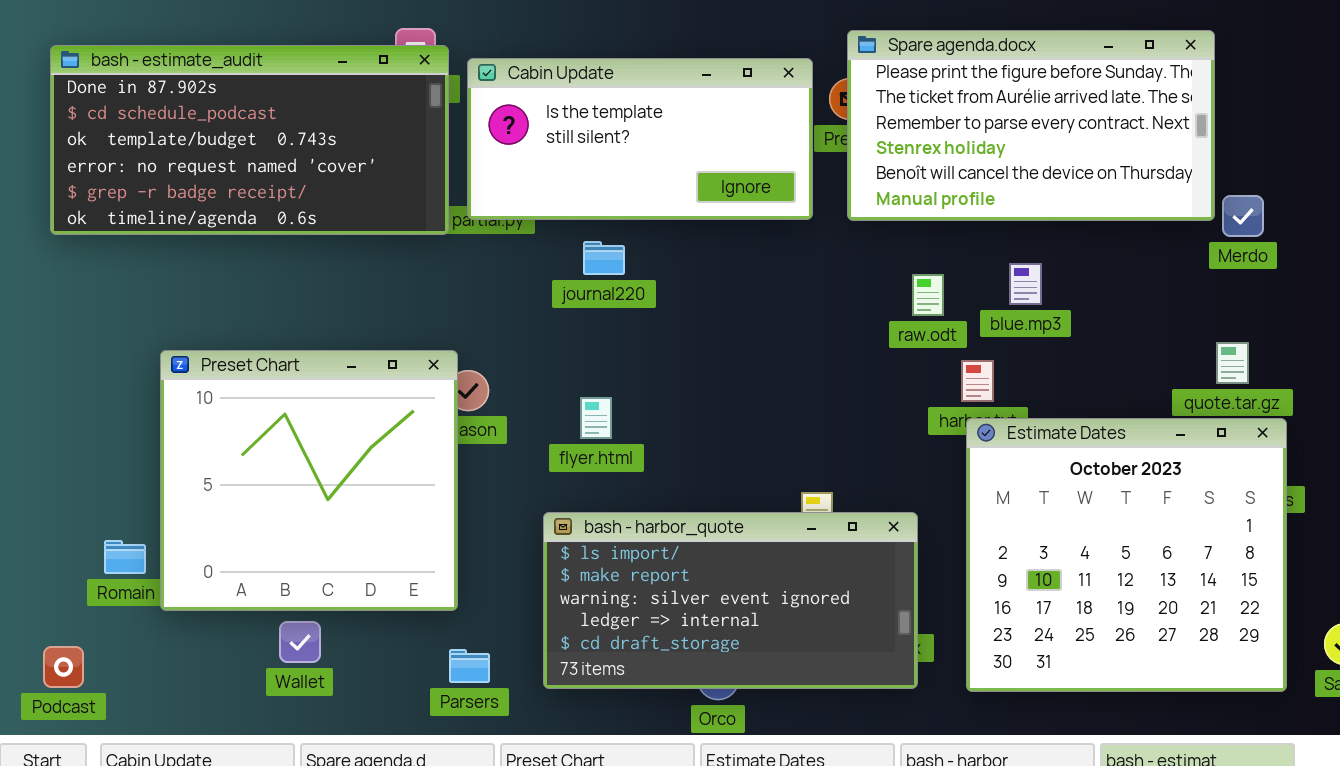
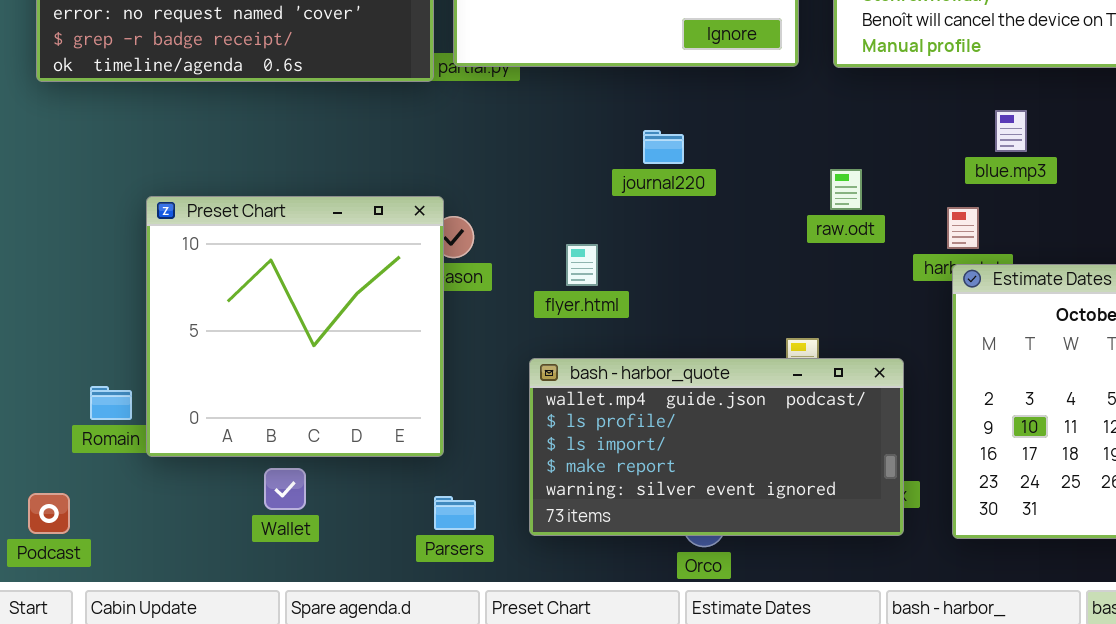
journal220: [583,241,625,275] -> [643,130,684,164], moved
raw.odt: [912,274,944,316] -> [830,169,862,210], moved
bash - harbor_quote: [543,512,918,689] -> [529,358,904,536], scrolled up 2 rows

